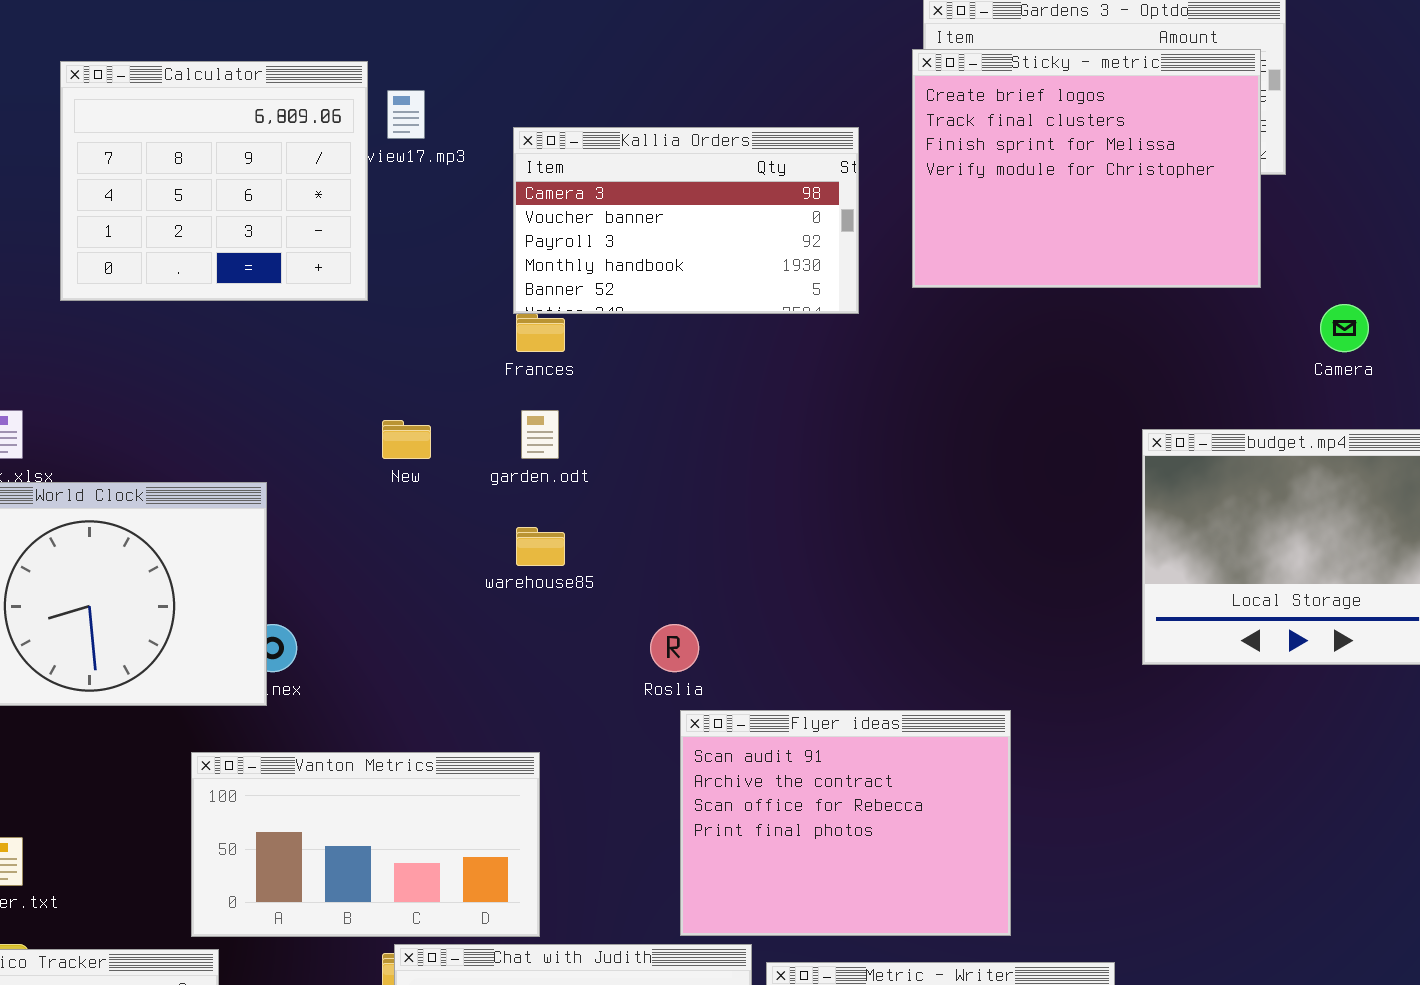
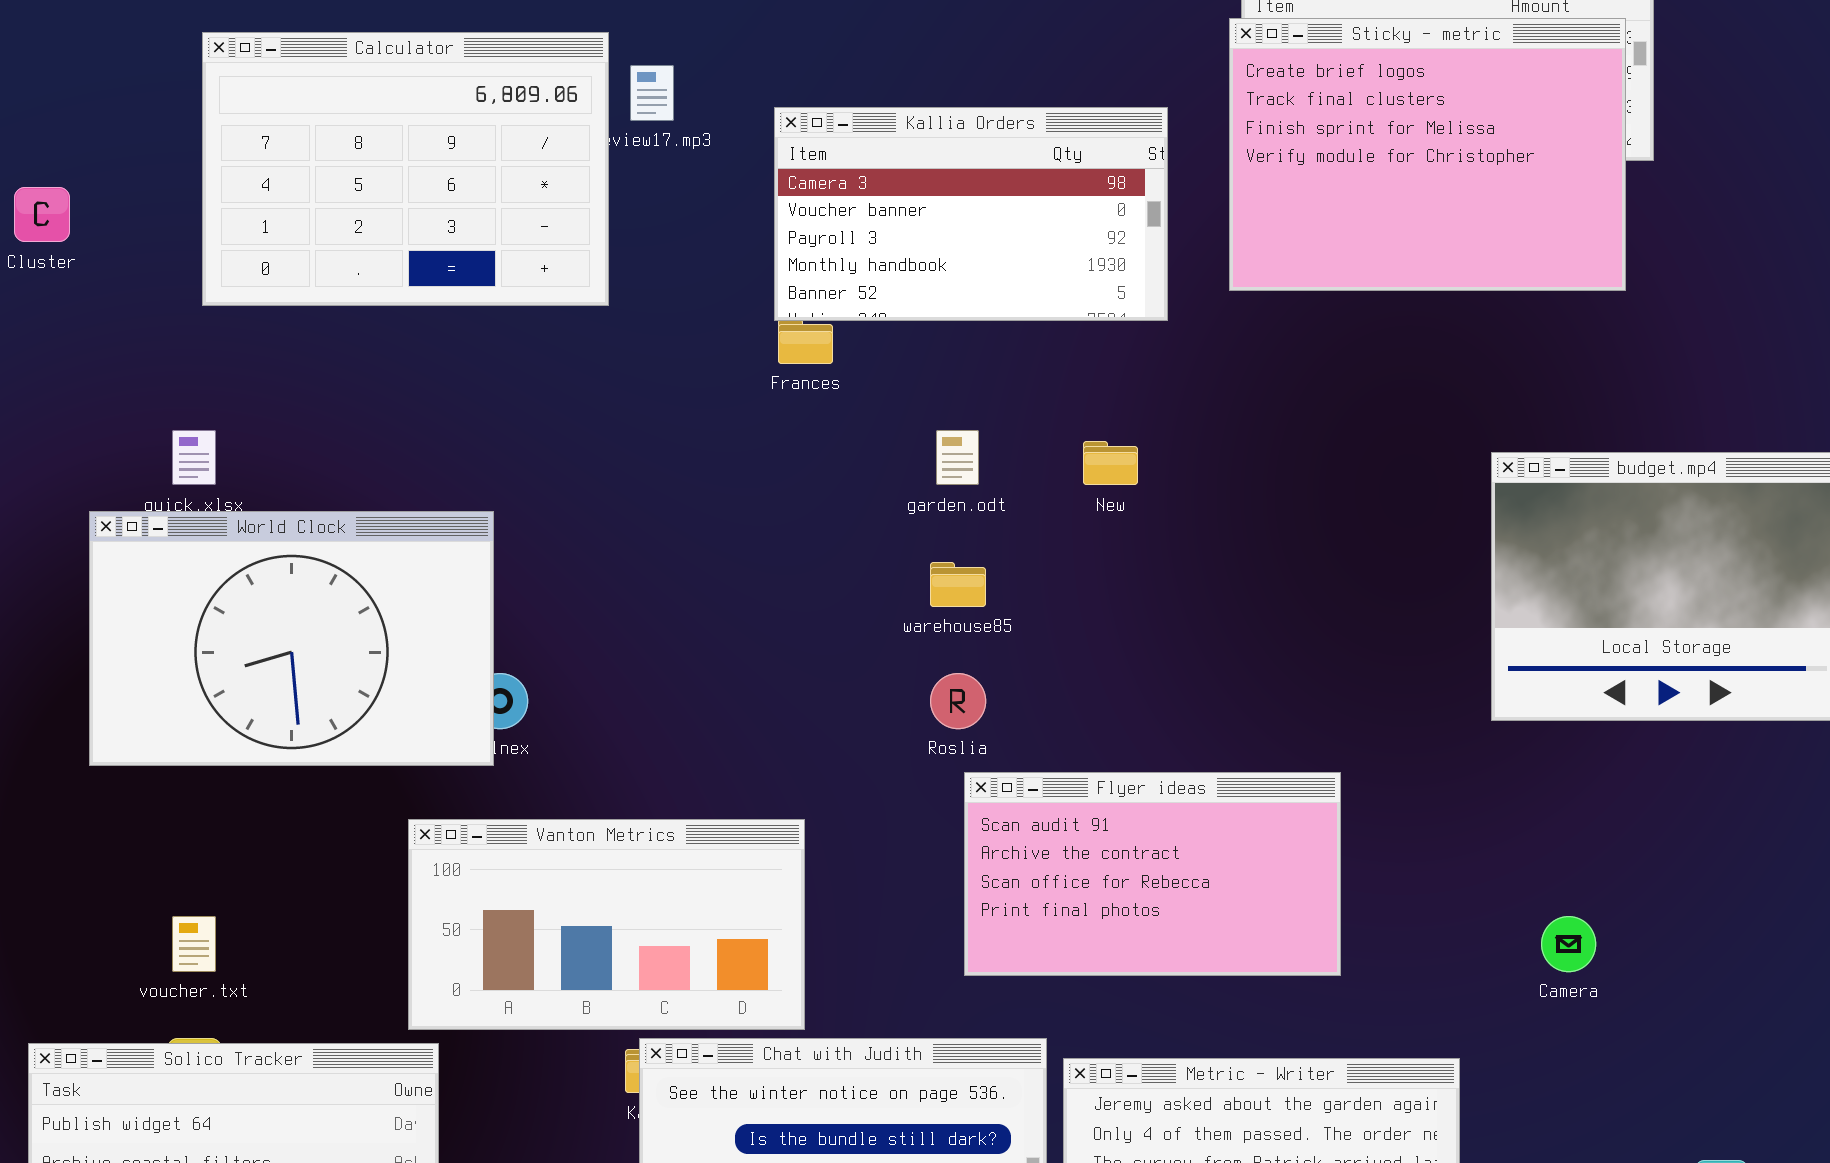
Calculator: [60,61,368,301] -> [202,32,609,306], resized
Camera: [1320,304,1369,352] -> [1541,916,1596,972], moved
garden.odt: [521,410,559,459] -> [936,430,979,485], moved
New: [382,420,431,459] -> [1083,441,1138,485], moved
warehouse85: [516,527,565,566] -> [930,562,986,607], moved
Flyer ideas: [680,710,1011,936] -> [964,772,1341,976], resized

